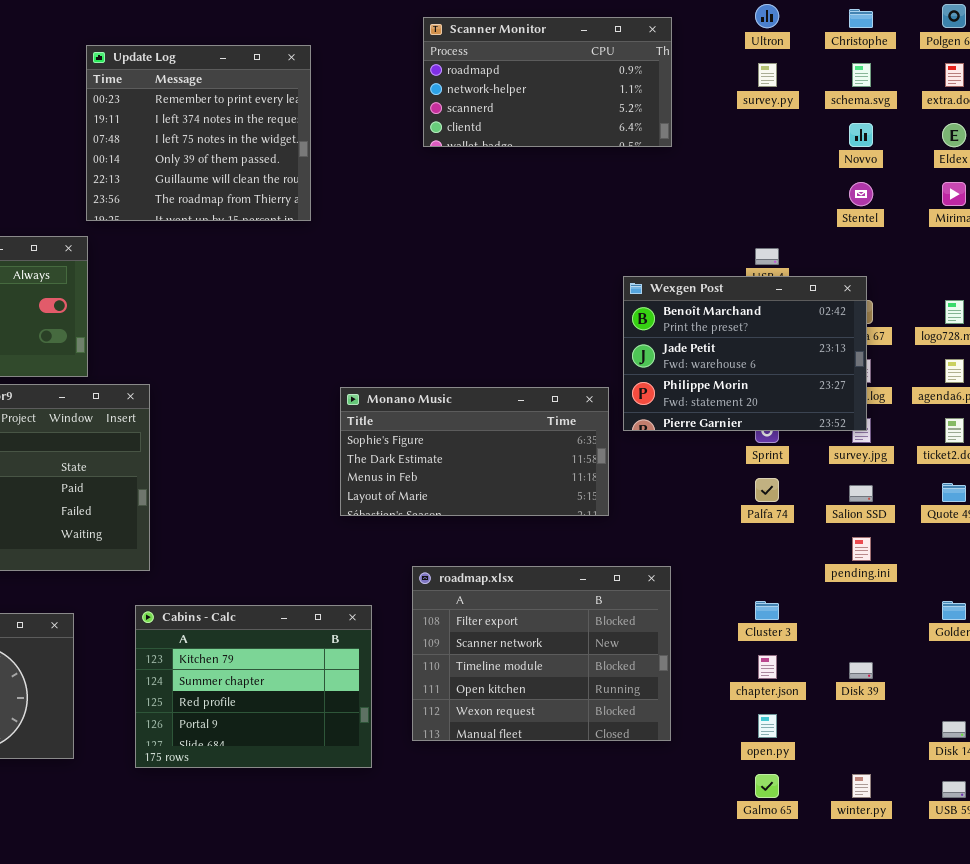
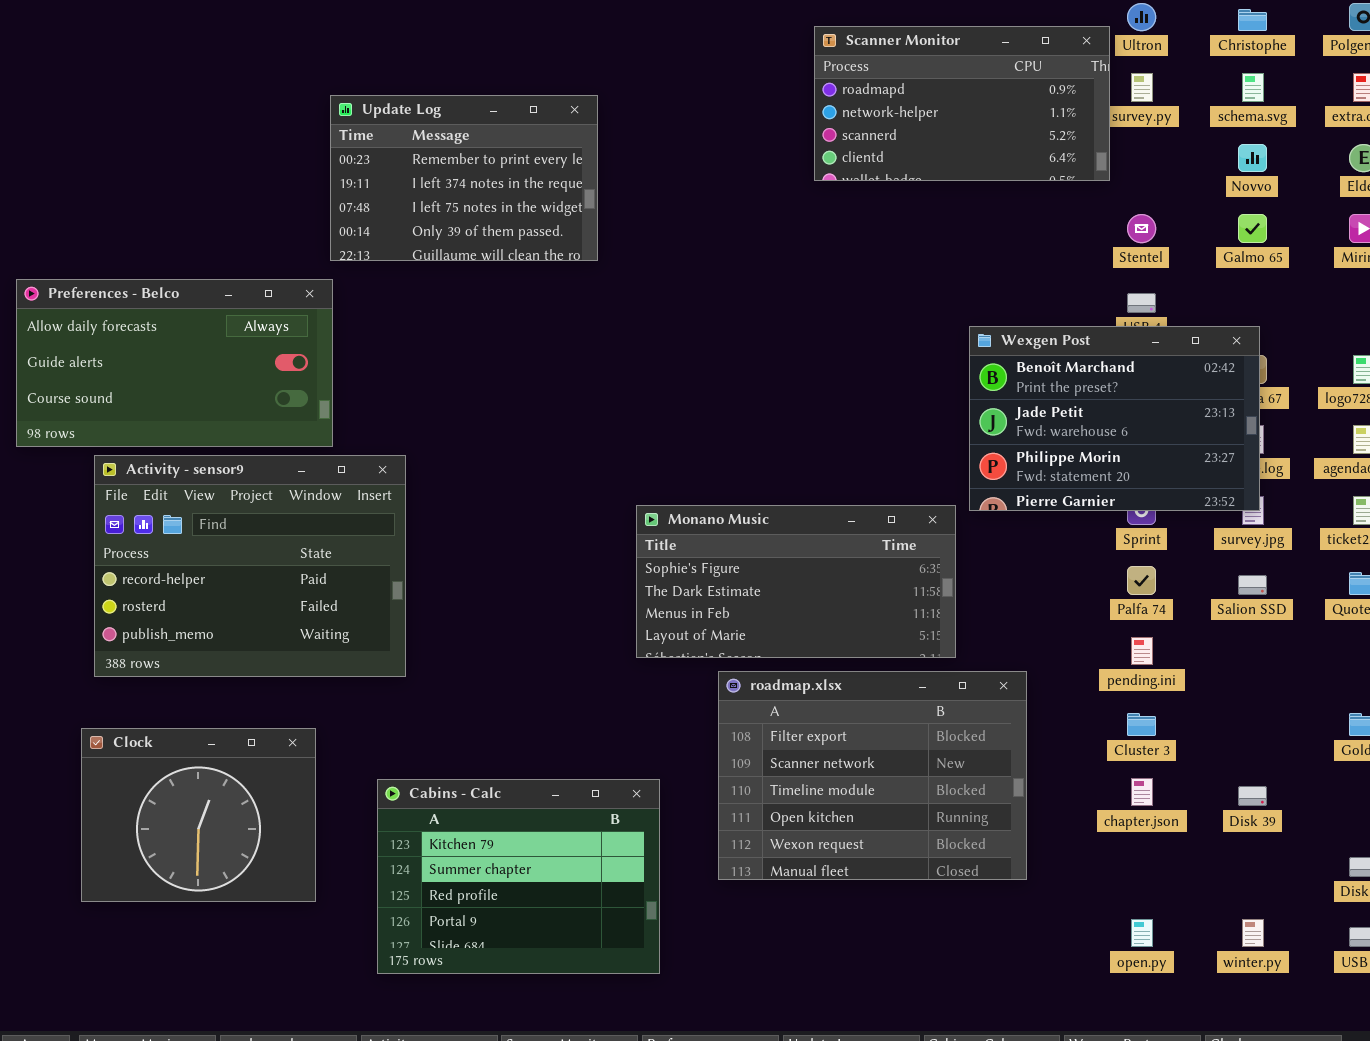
Scanner Monitor: [423,17,672,147] -> [814,26,1110,181], moved
Update Log: [86,45,311,221] -> [330,95,598,261], resized
Stentel: [849,182,873,206] -> [1127,214,1156,243], moved
Monano Music: [340,387,609,516] -> [636,505,956,658], moved
pending.ini: [852,537,871,561] -> [1131,637,1153,665], moved
Cabins - Calc: [135,605,372,768] -> [377,779,660,974], moved
open.py: [758,714,777,738] -> [1131,919,1153,947], moved
Galmo 65: [755,774,779,798] -> [1238,214,1267,243], moved

